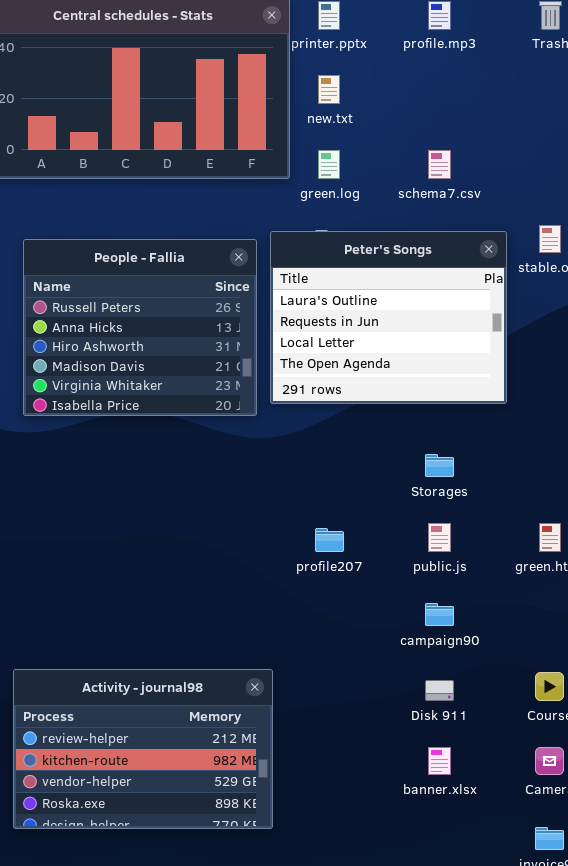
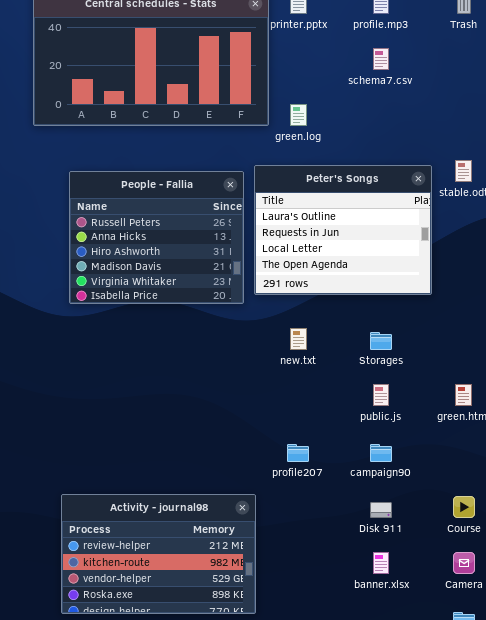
new.txt: [318,75,340,104] -> [290,328,307,350], moved
schema7.csv: [428,150,451,179] -> [373,48,389,70], moved
profile207: [315,528,344,552] -> [287,444,309,462], moved

